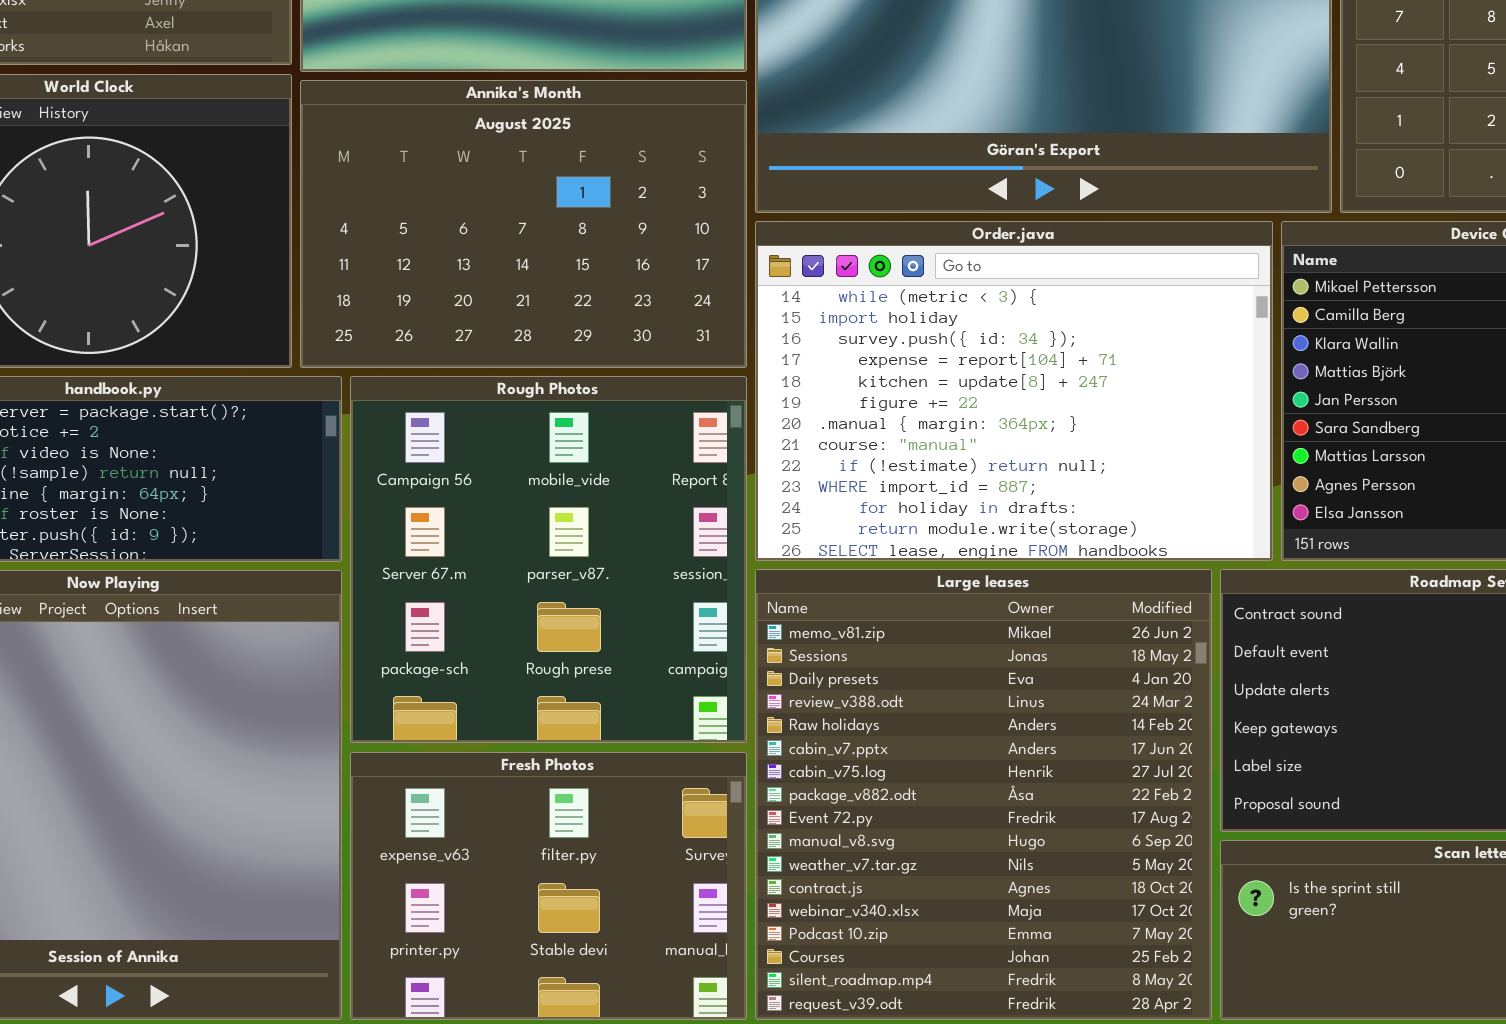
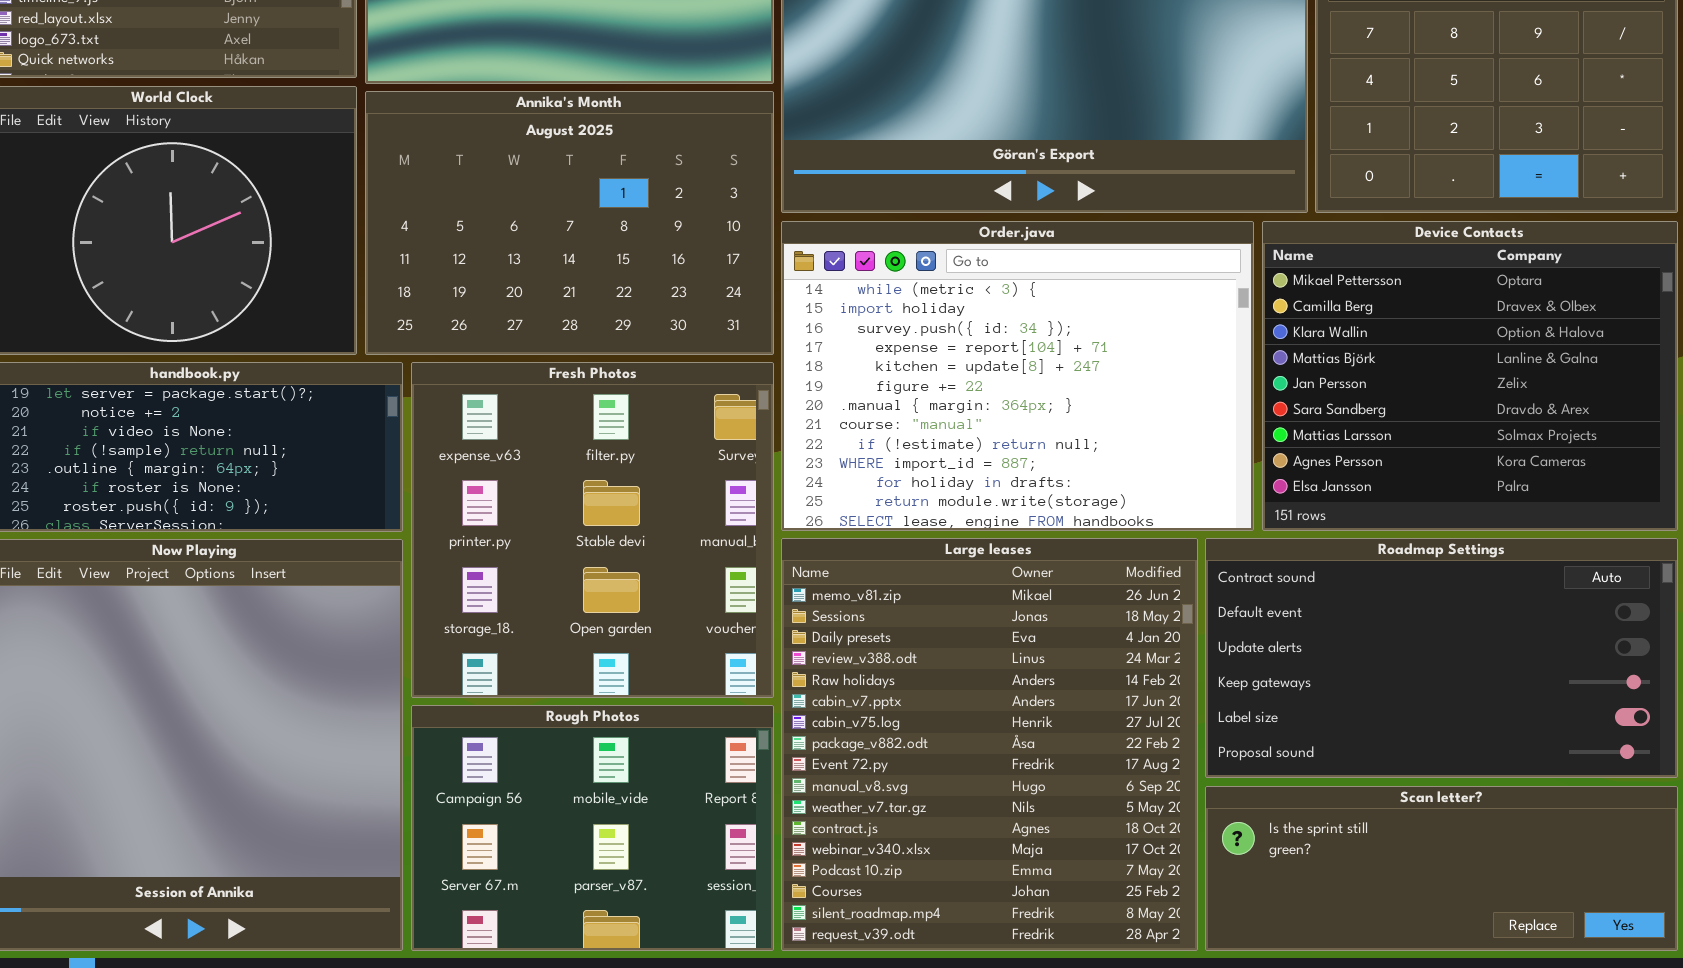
Rough Photos: [350,376,747,743] -> [411,705,774,951], moved, resized
Fresh Photos: [350,752,747,1020] -> [411,362,774,698], moved, resized

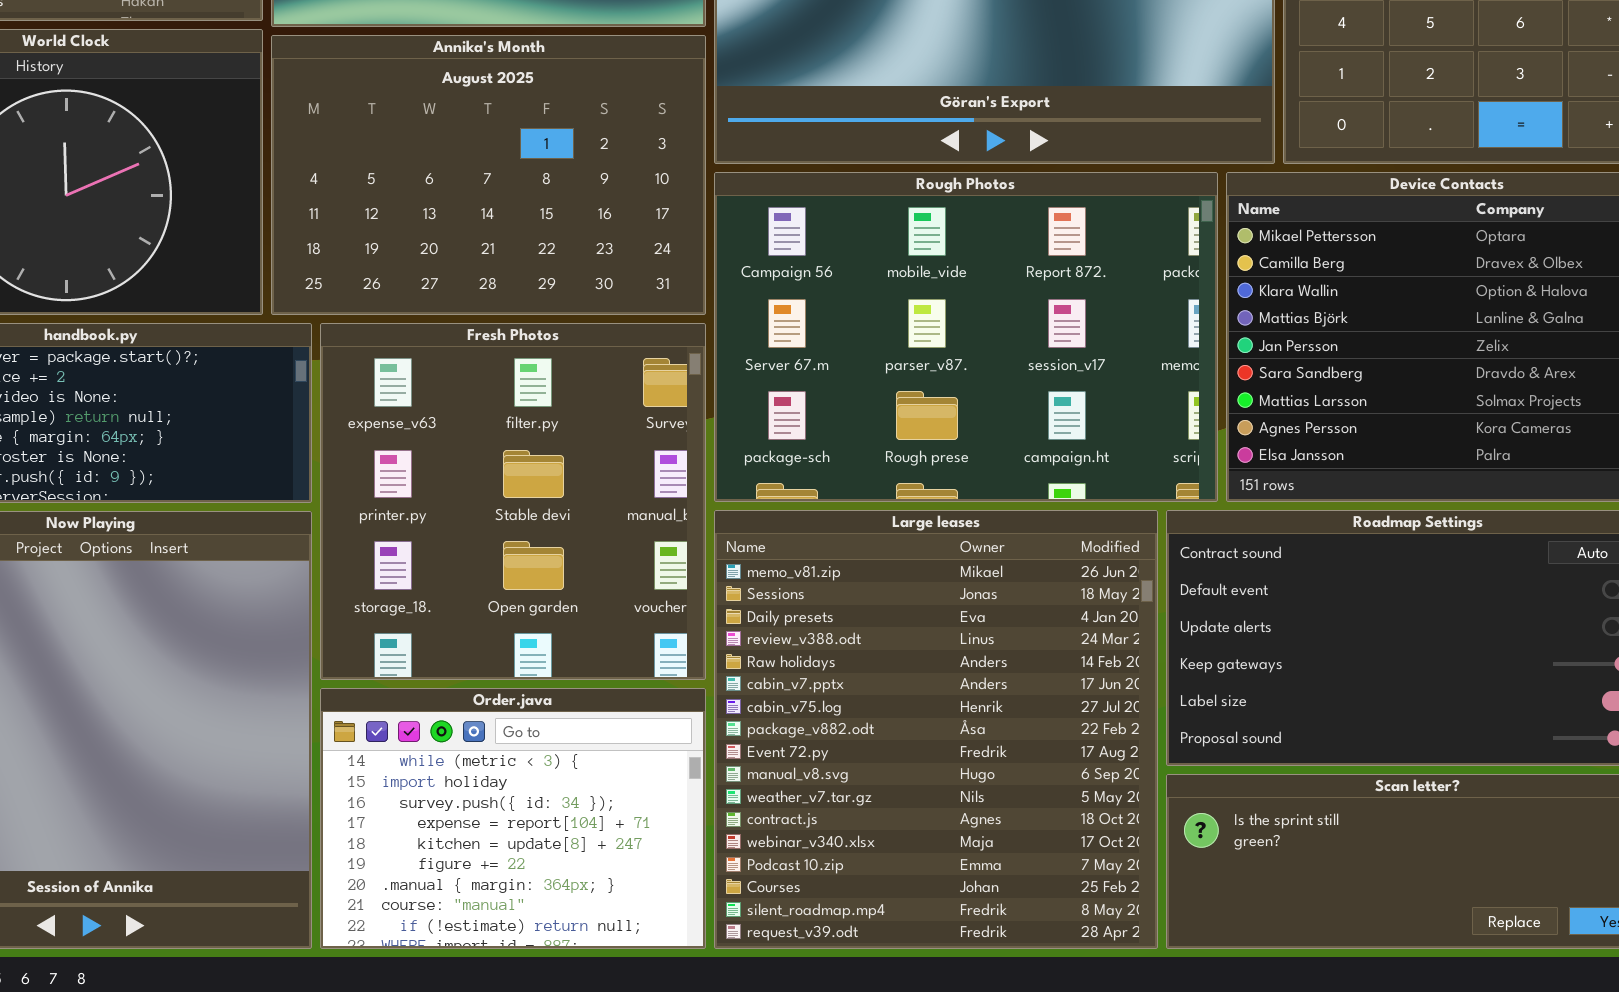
Order.java: [781,221,1254,531] -> [320,688,706,949], moved, resized
Rough Photos: [411,705,774,951] -> [714,172,1218,502], moved, resized

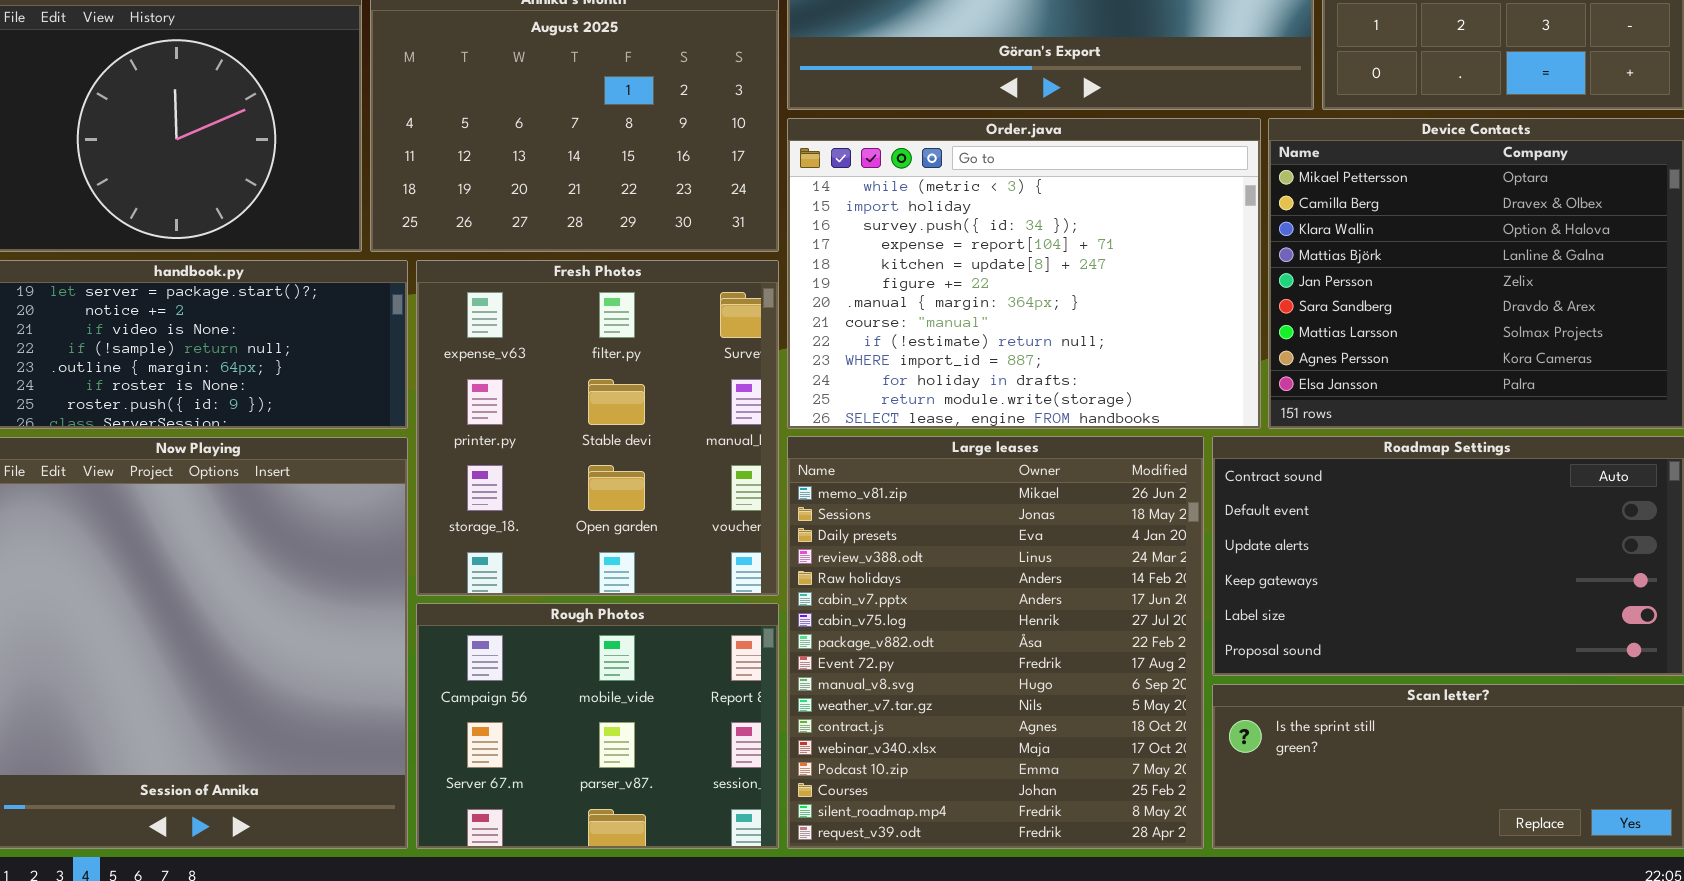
Rough Photos: [714,172,1218,502] -> [416,603,779,849], moved, resized
Order.java: [320,688,706,949] -> [787,118,1261,429], moved, resized

